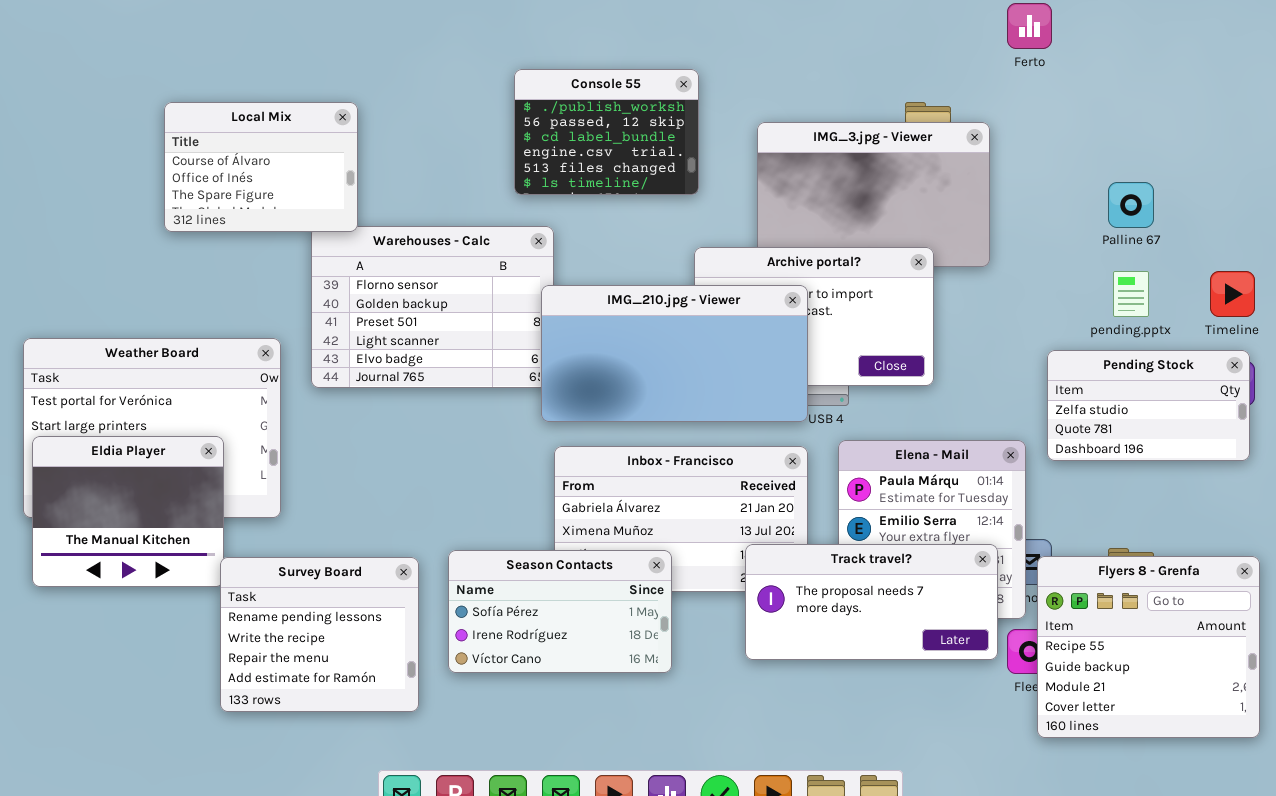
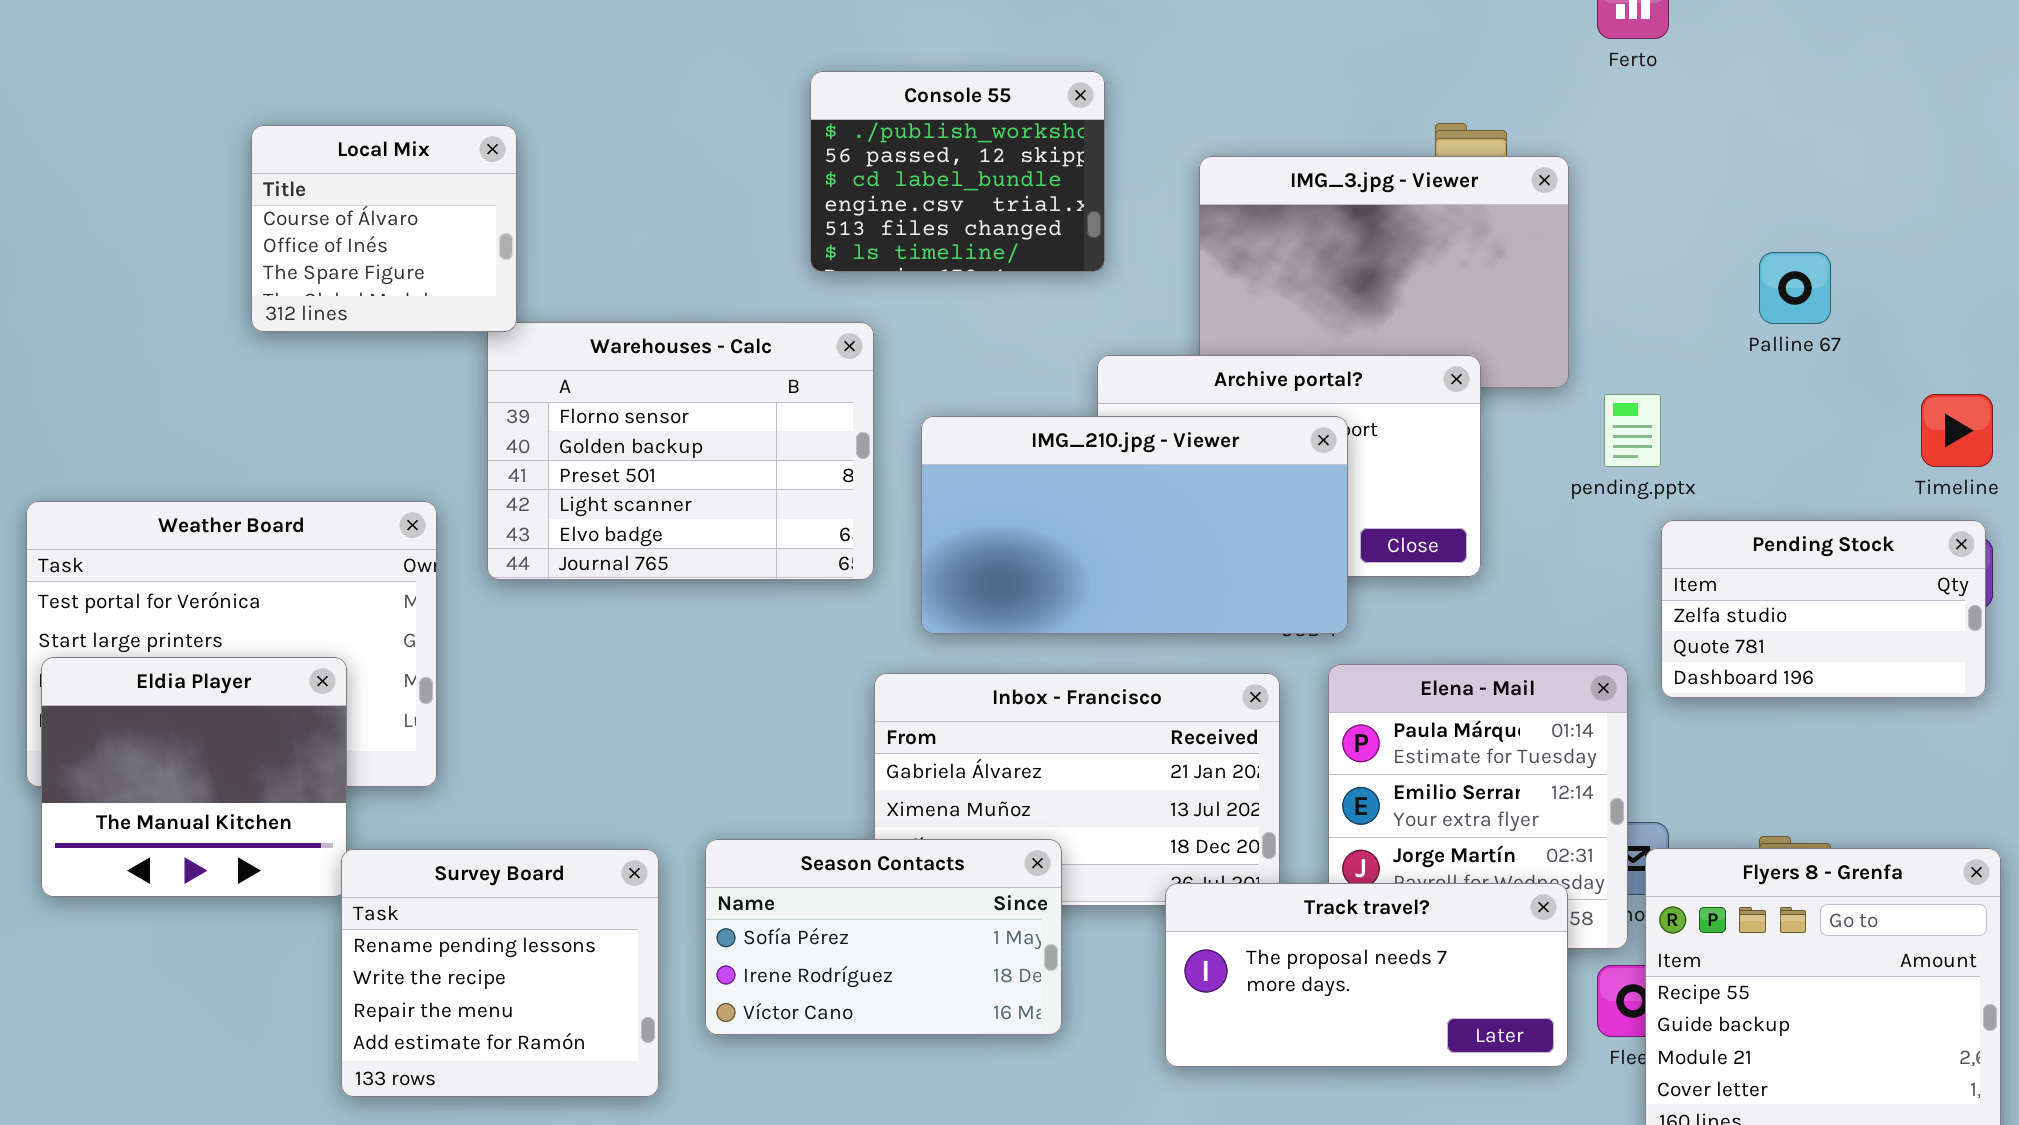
Local Mix: [164,102,358,232] -> [251,125,517,332], resized
pending.pptx: [1113,271,1149,317] -> [1604,394,1661,467], moved
IMG_210.jpg - Viewer: [541,285,808,422] -> [921,416,1348,634], moved
Track travel?: [745,544,998,660] -> [1165,883,1568,1067], moved

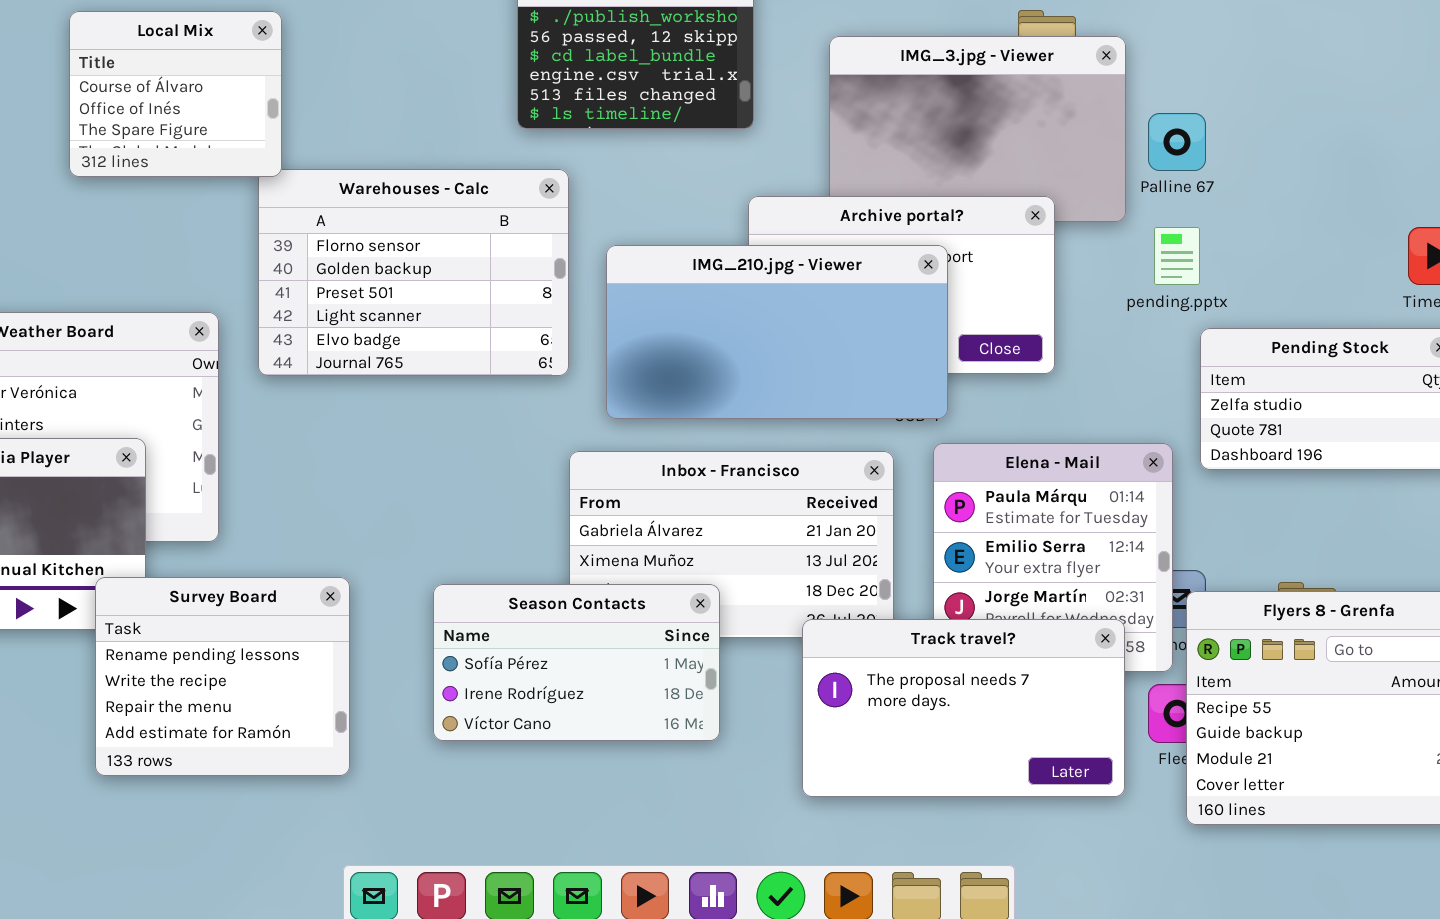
Palline 67: [1759,252,1831,324] -> [1148,113,1206,171], moved
Survey Board: [341,849,659,1097] -> [95,577,350,776], moved
Track travel?: [1165,883,1568,1067] -> [802,619,1125,797], resized

